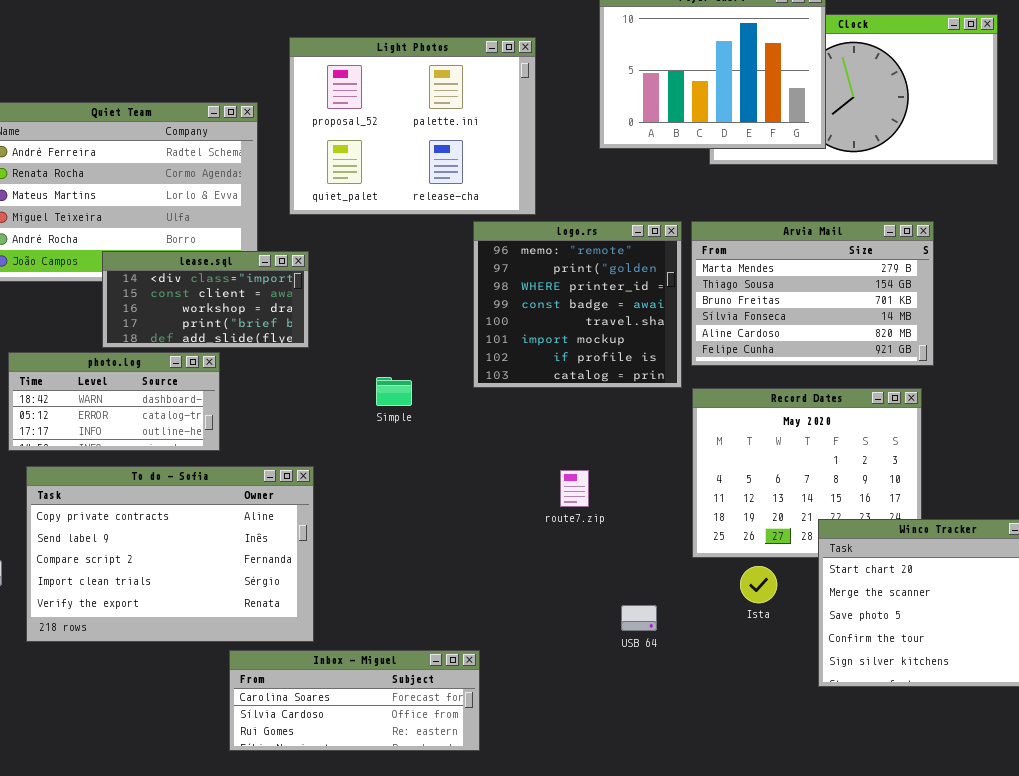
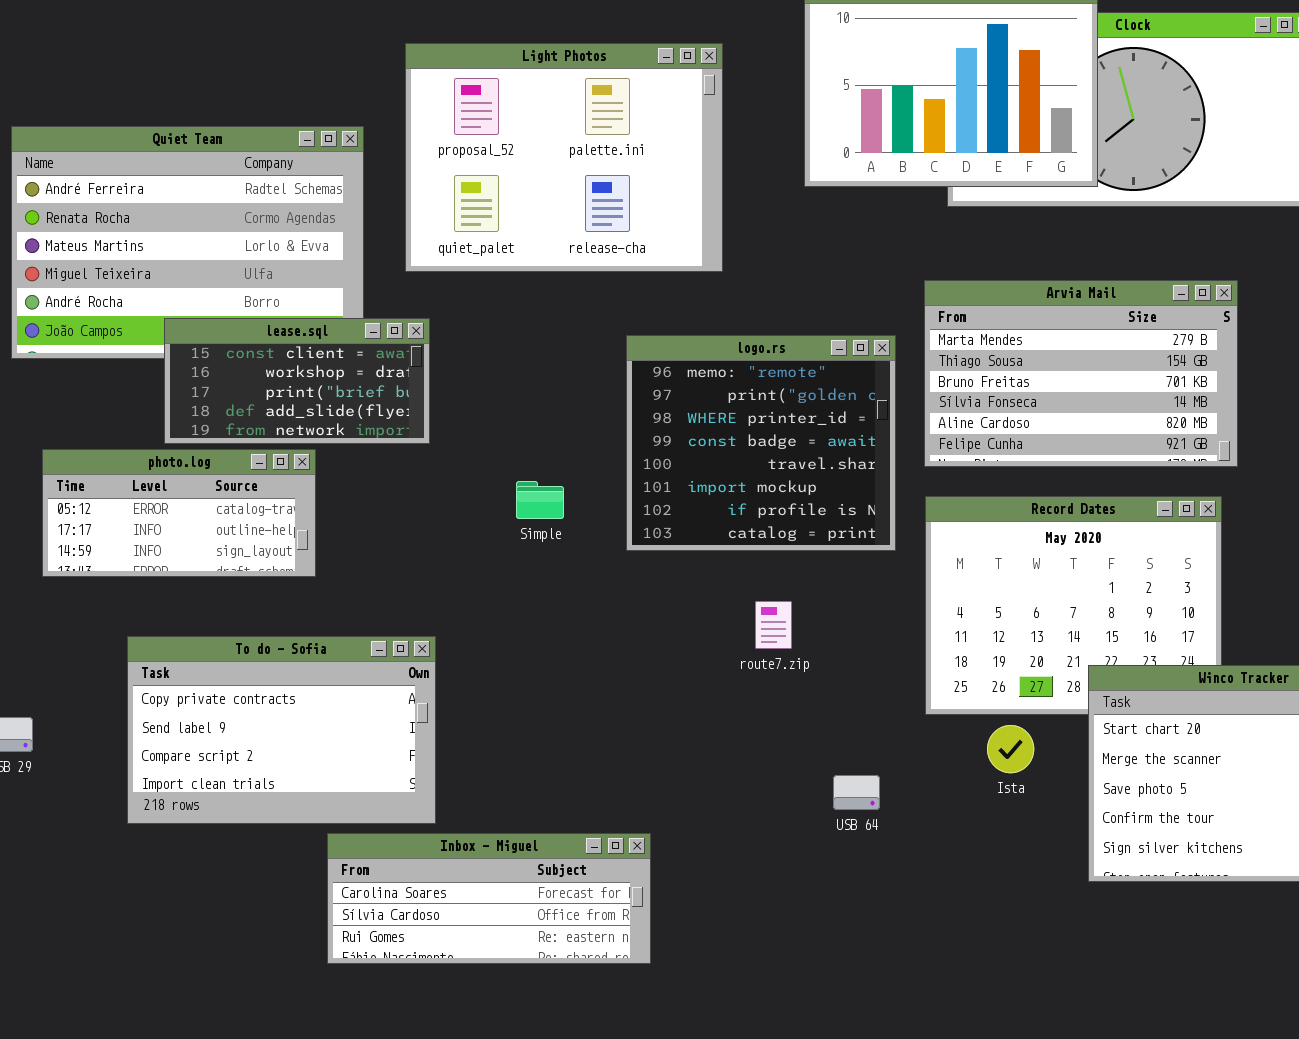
logo.rs: [473,221,682,388] -> [626,335,896,551], moved
lease.sql: [102,251,309,348] -> [164,318,430,444], scrolled down 1 row
photo.log: [8,352,220,451] -> [42,449,316,577], scrolled down 1 row
To do - Sofia: [26,466,314,642] -> [127,636,436,824], resized

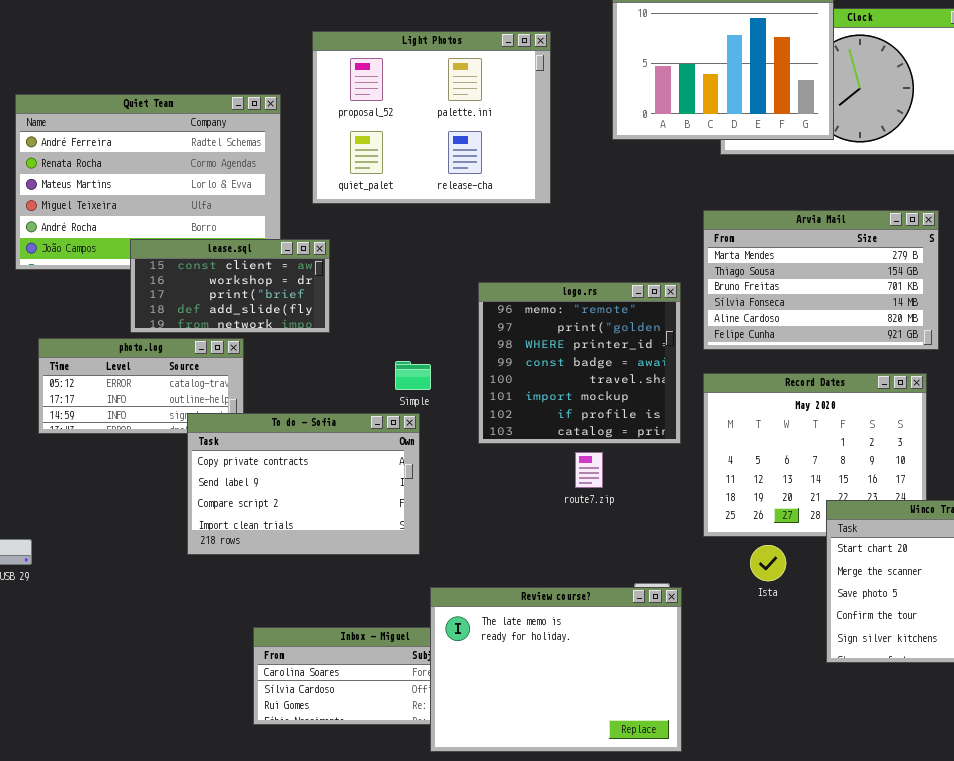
logo.rs: [626,335,896,551] -> [478,282,681,444], moved
To do - Sofia: [127,636,436,824] -> [187,413,420,555], moved
Review course?: none -> [430,587,682,752], opened

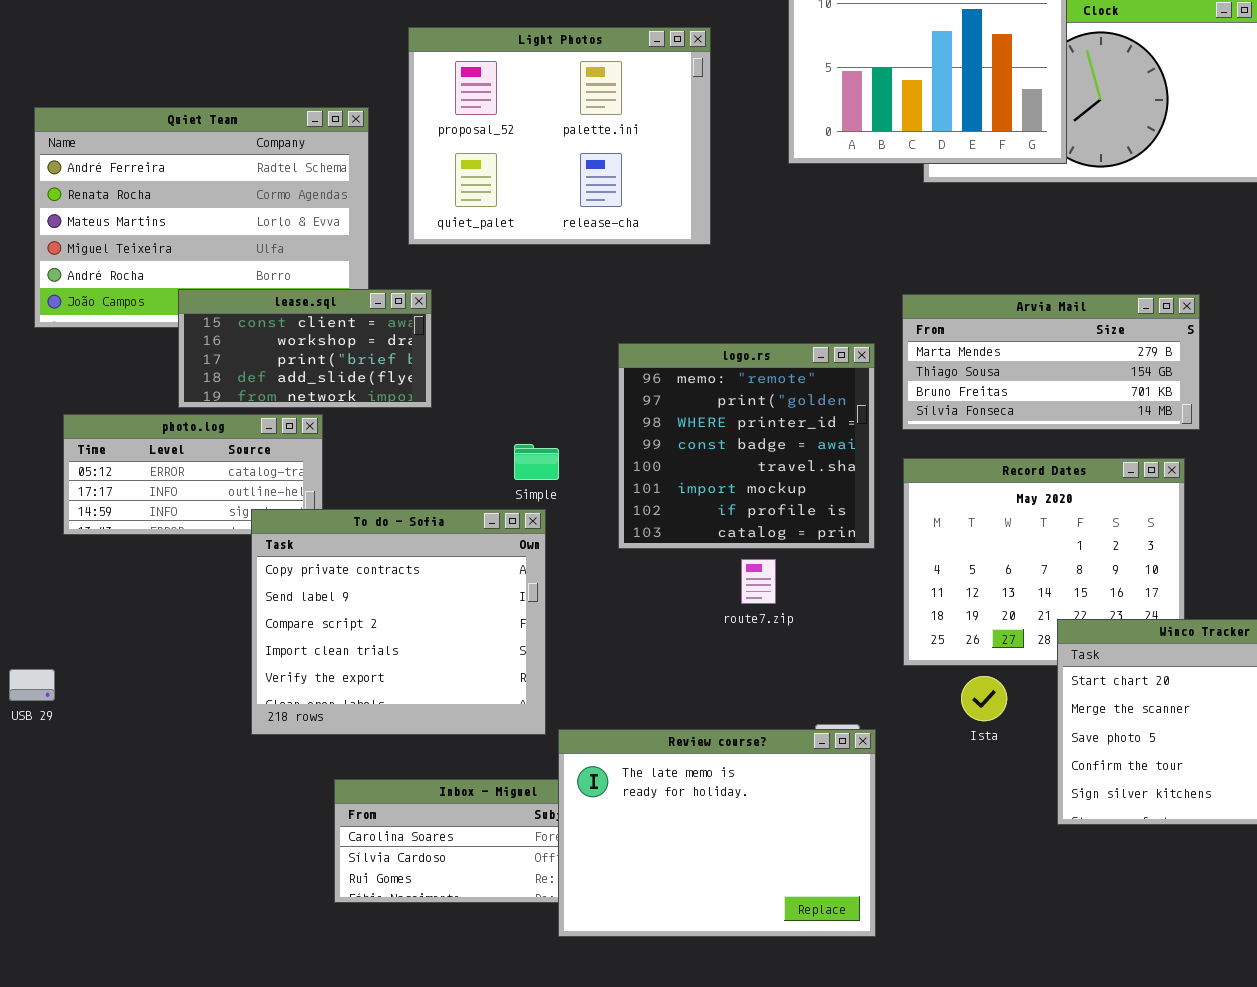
Arvia Mail: [703,210,939,350] -> [902,294,1200,430], resized
To do - Sofia: [187,413,420,555] -> [251,509,546,735], resized

